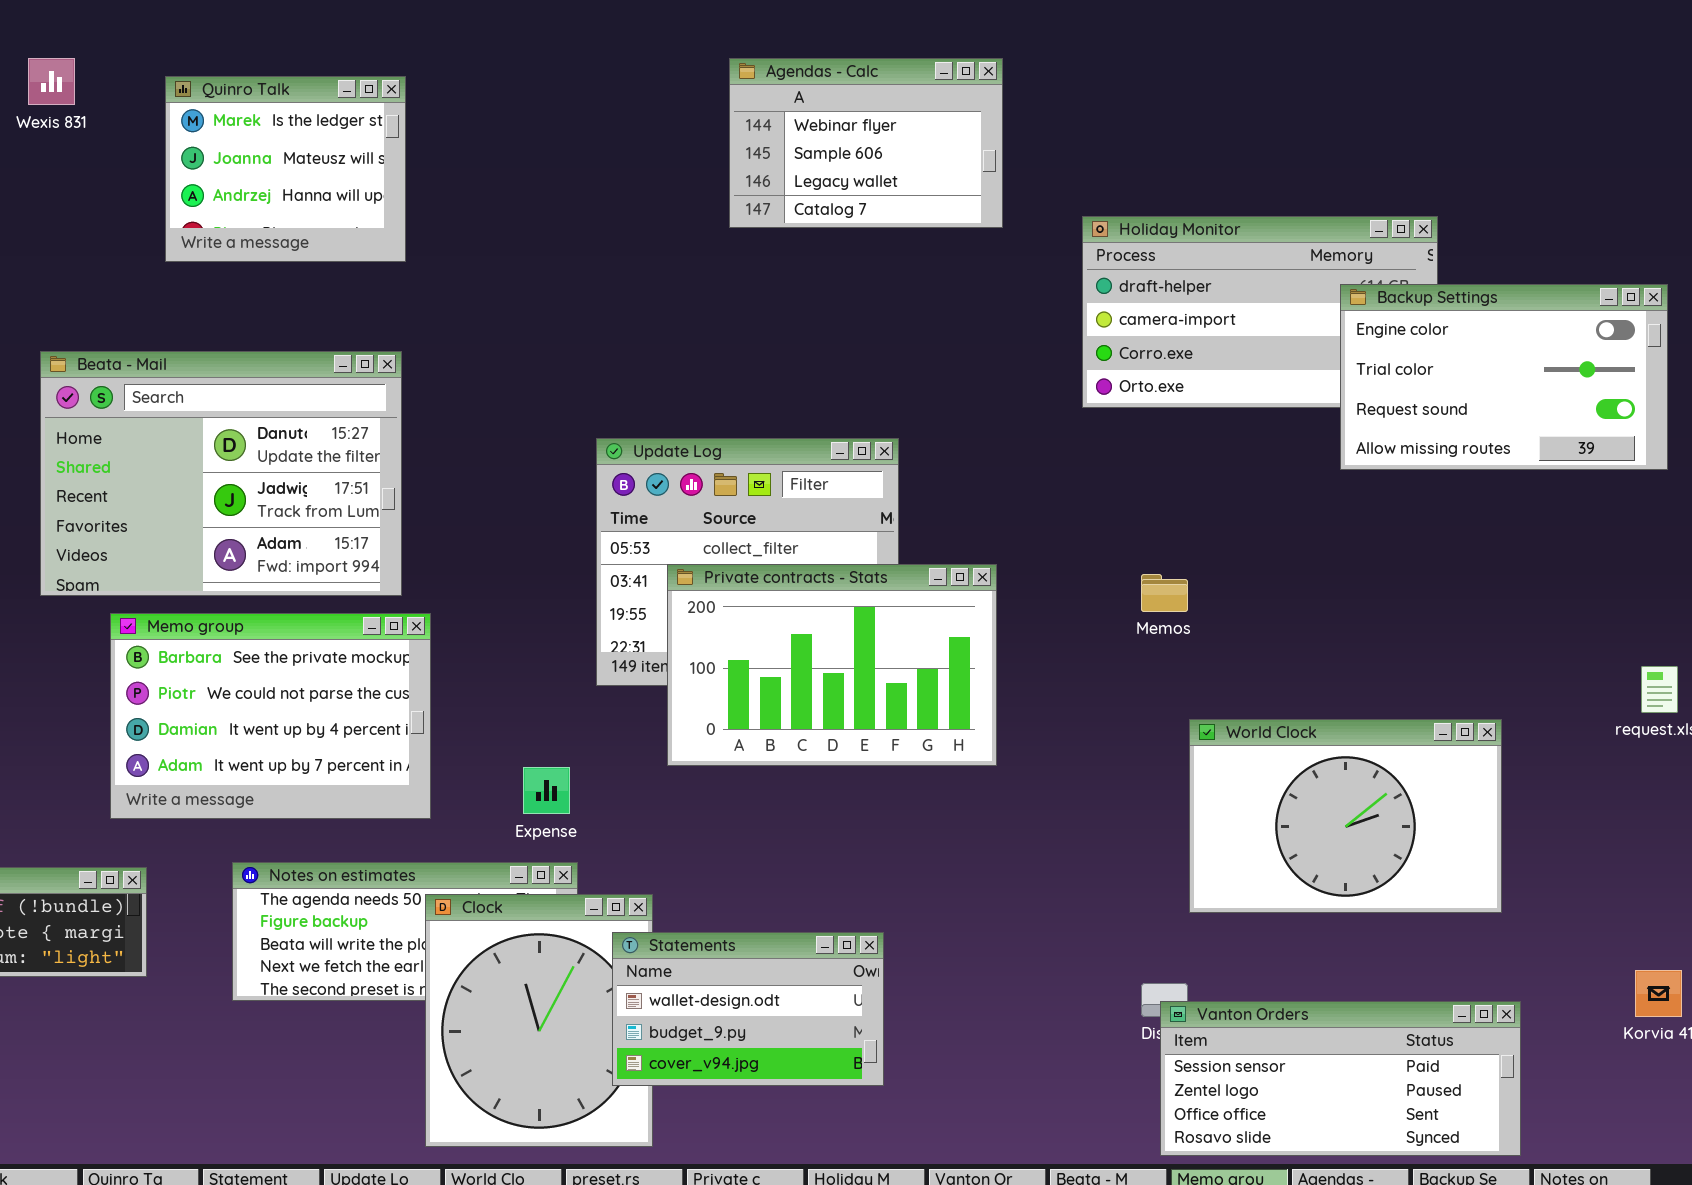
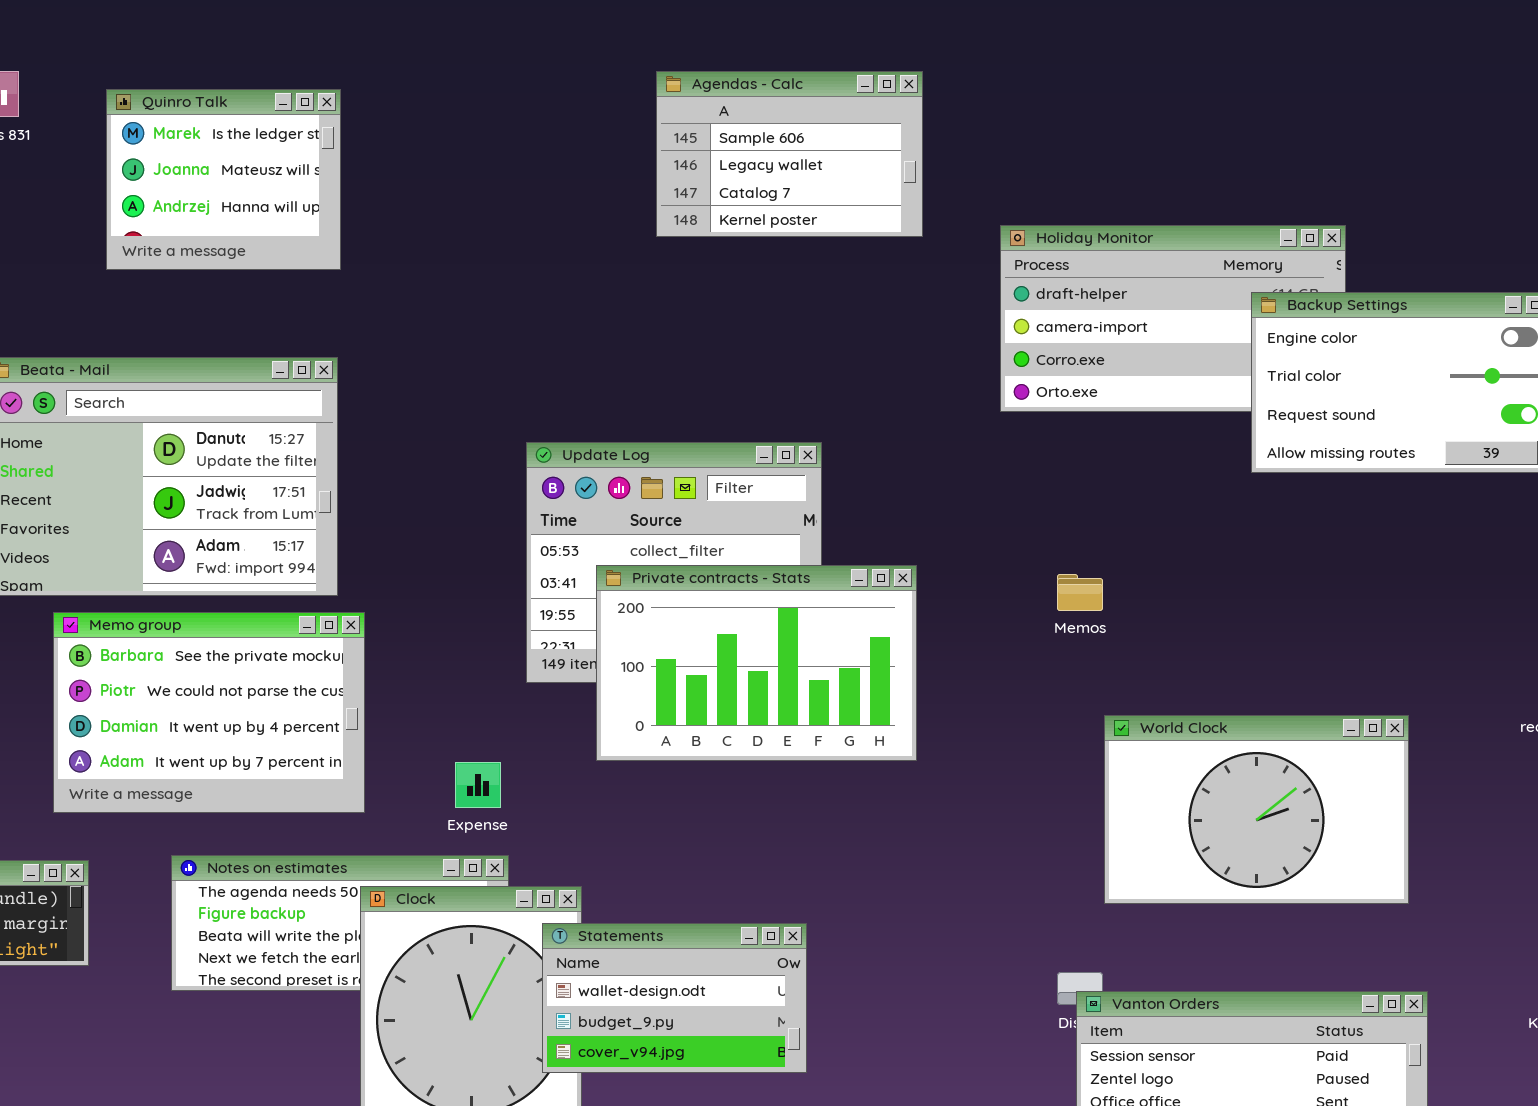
Agendas - Calc: [729,58,1003,228] -> [656,71,923,237], scrolled down 1 row

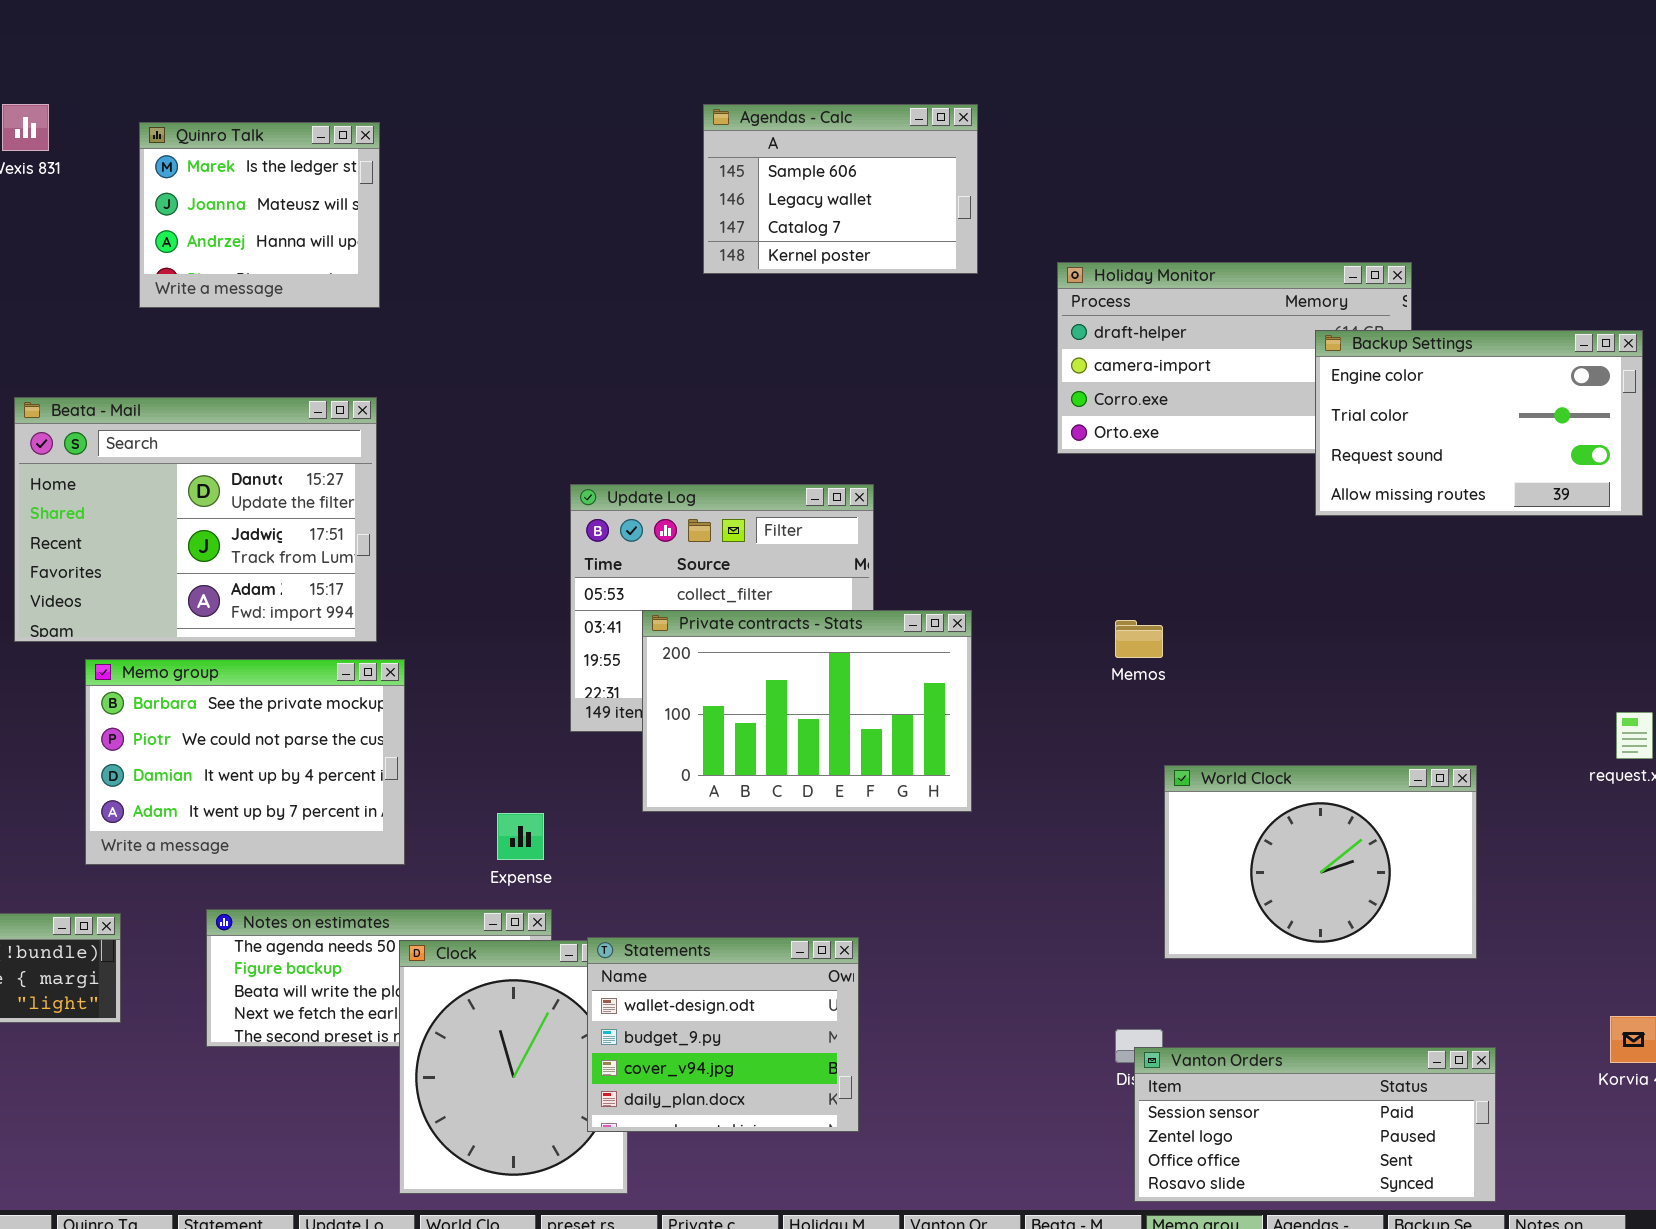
Statements: [542,923,807,1073] -> [587,937,859,1132], resized

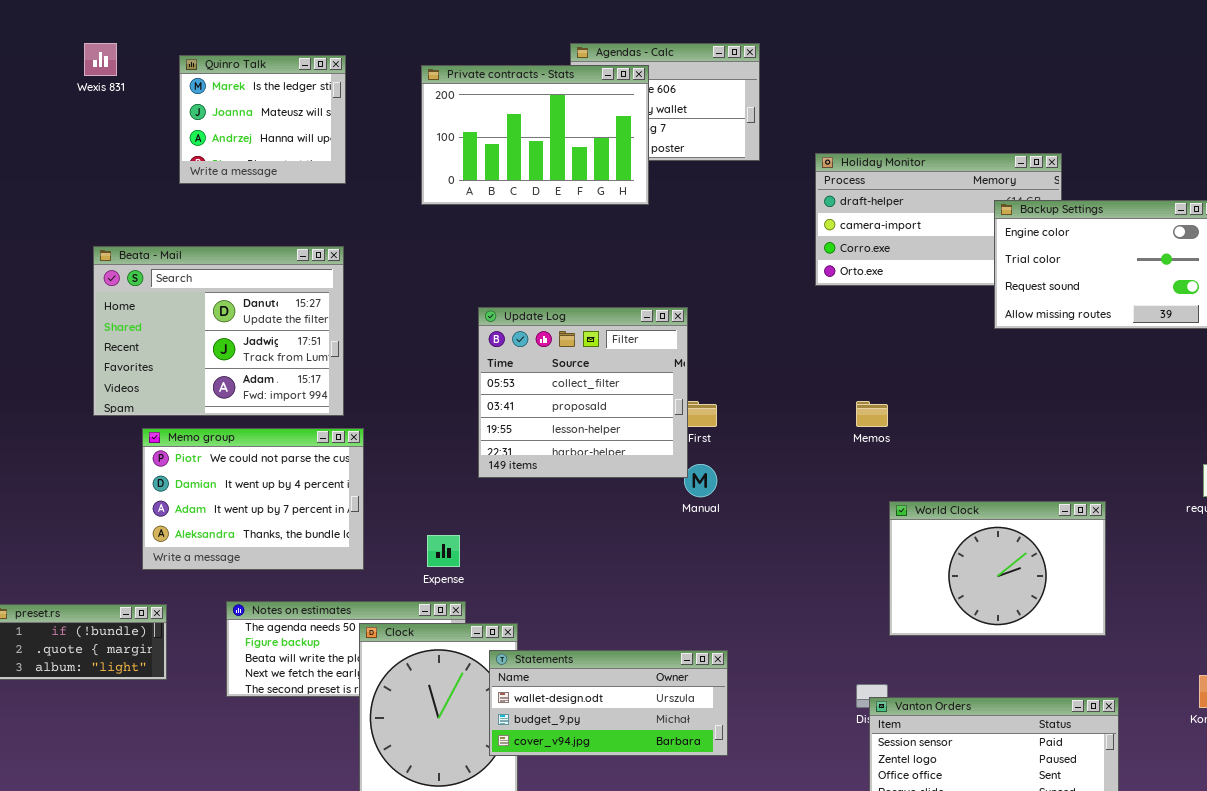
Private contracts - Stats: [642,610,972,812] -> [421,65,649,205], moved
Memo group: [85,659,405,865] -> [142,428,364,570], scrolled down 1 row
Statements: [587,937,859,1132] -> [489,650,728,756], resized

